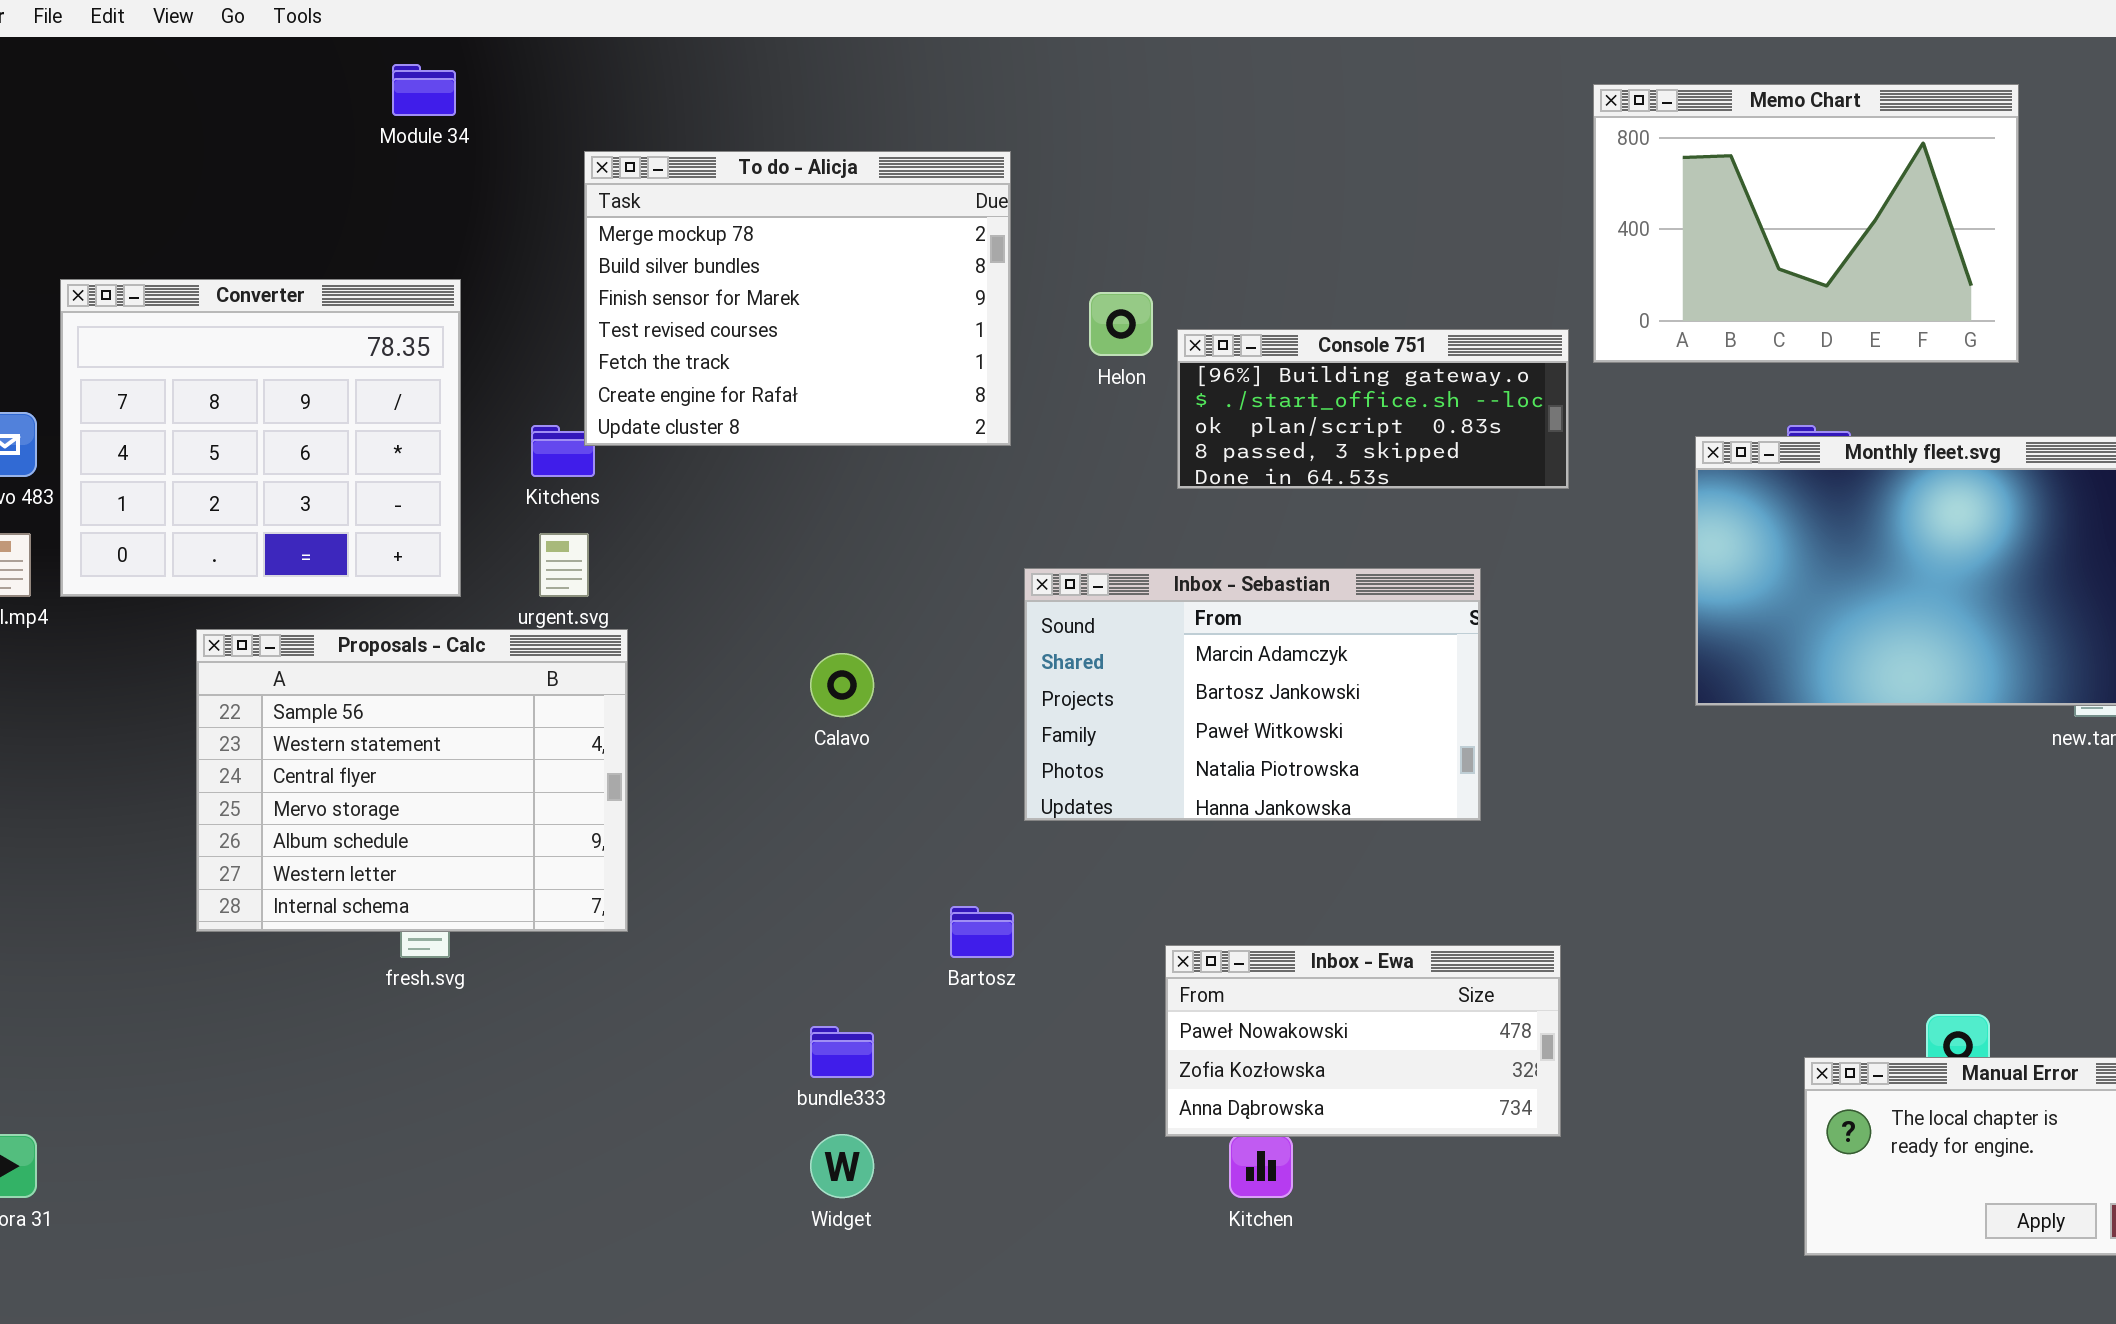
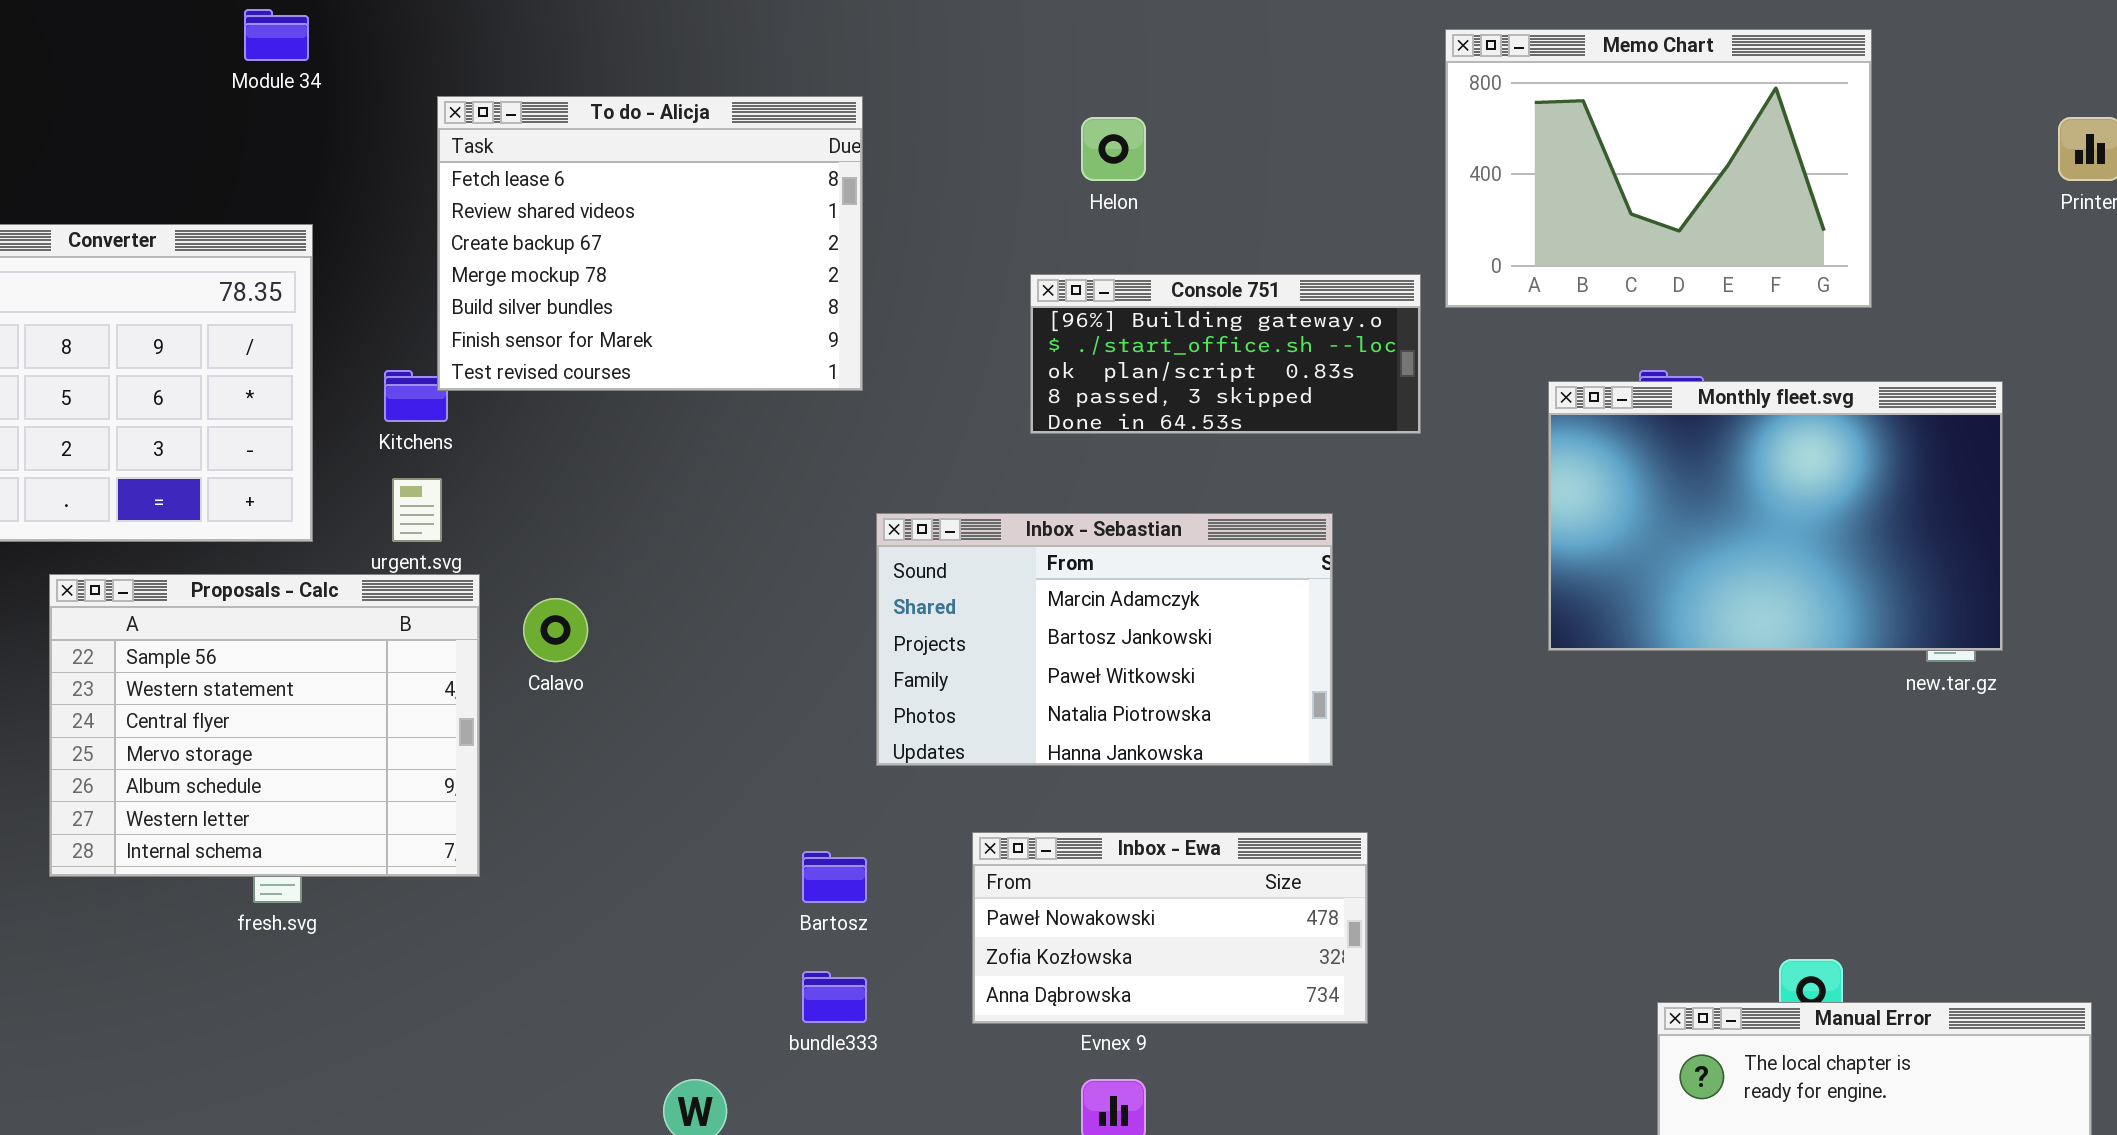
To do - Alicja: [584,151,1011,446] -> [437,96,863,391], scrolled up 3 rows
Helon: [1089,292,1153,356] -> [1081,117,1146,181], moved
Calavo: [810,653,874,717] -> [523,598,588,662], moved
Inbox - Ewa: [1165,945,1561,1137] -> [972,832,1368,1024], moved
bundle333: [810,1026,874,1078] -> [802,971,867,1023], moved

